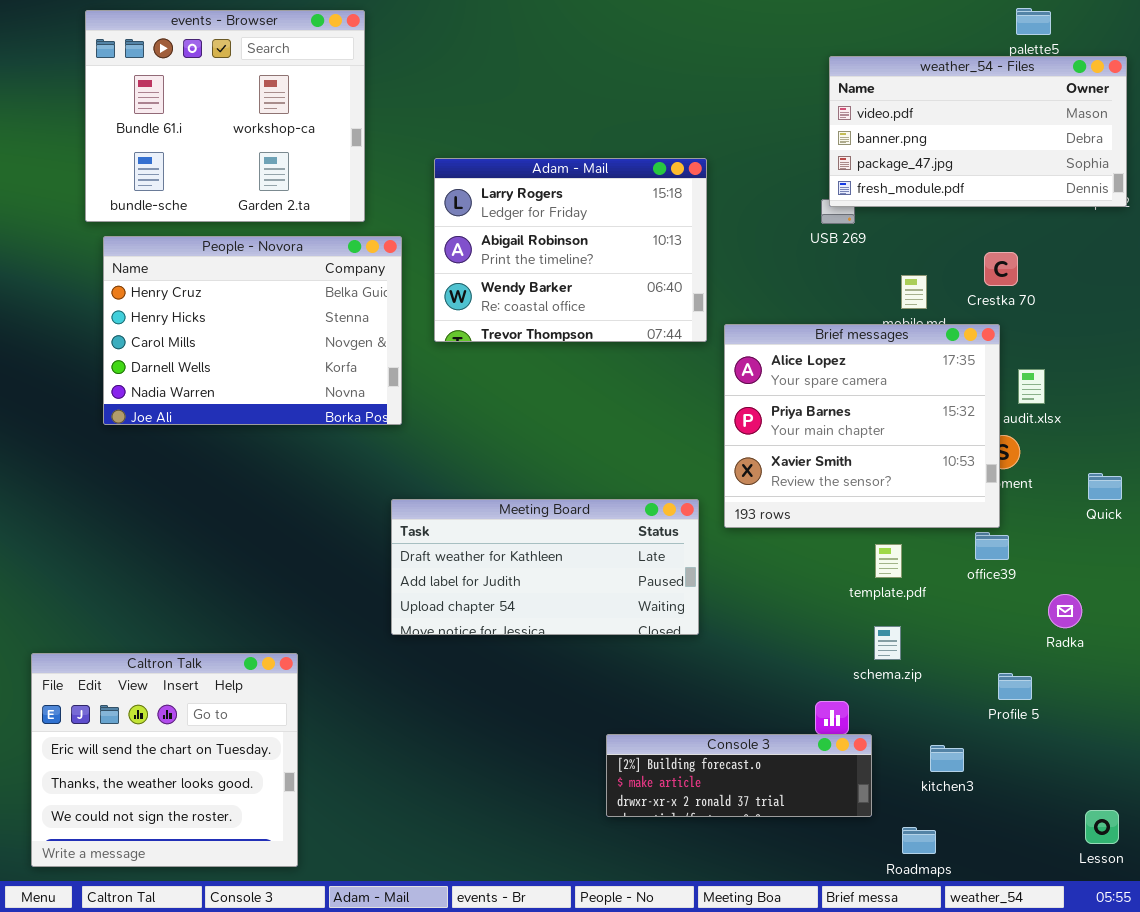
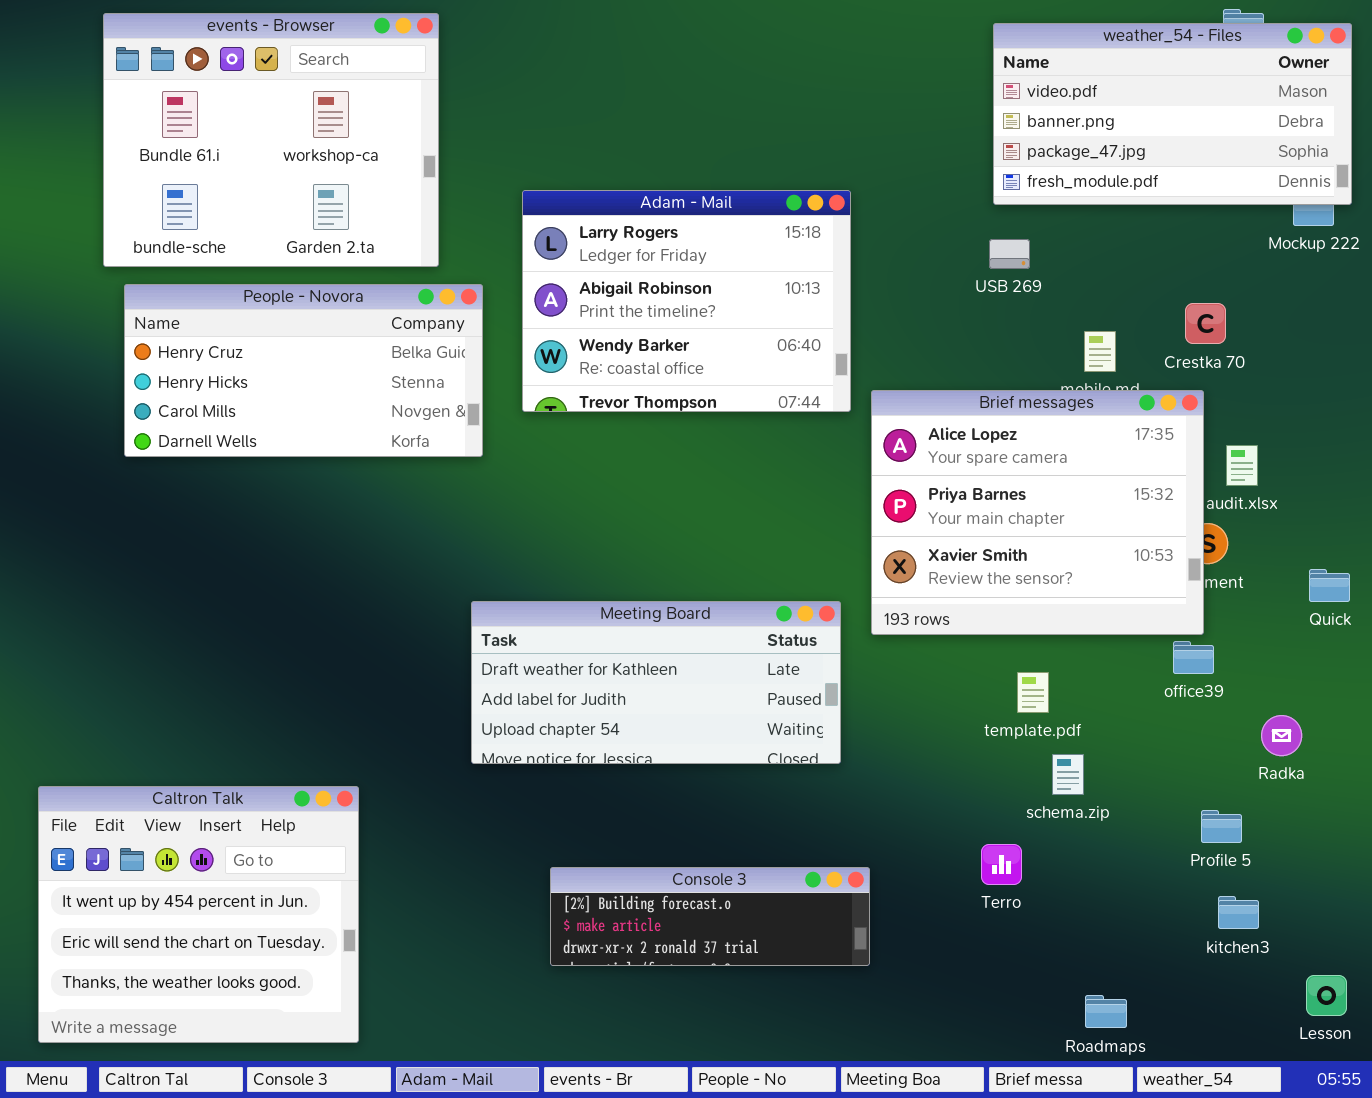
weather_54 - Files: [829,56,1127,207] -> [993,23,1352,205], moved
People - Novora: [103,236,402,425] -> [124,284,483,457], resized
template.pdf: [875,544,902,578] -> [1017,672,1049,713], moved
Caltron Talk: [31,653,298,867] -> [38,786,359,1043], scrolled up 1 row
Console 3: [606,734,872,817] -> [550,867,870,966], moved
kitchen3: [930,745,964,772] -> [1218,896,1259,929], moved

